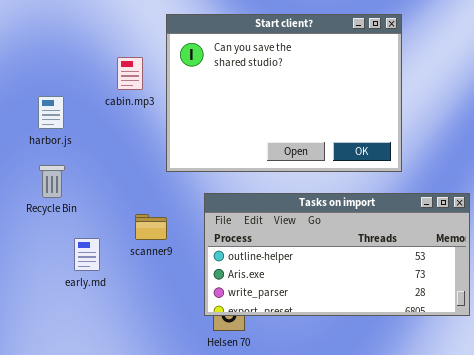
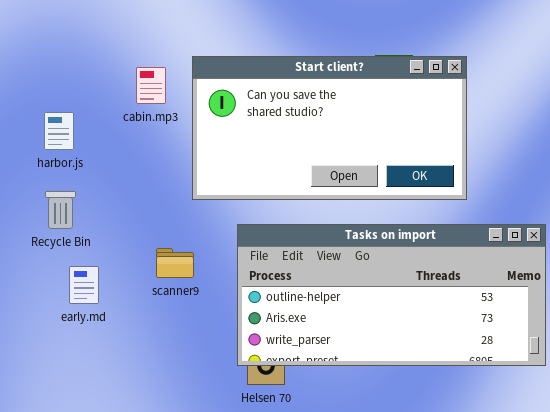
Start client?: [166,14,402,172] -> [192,56,467,200], resized
early.md: [74,238,100,271] -> [69,266,99,304], moved

